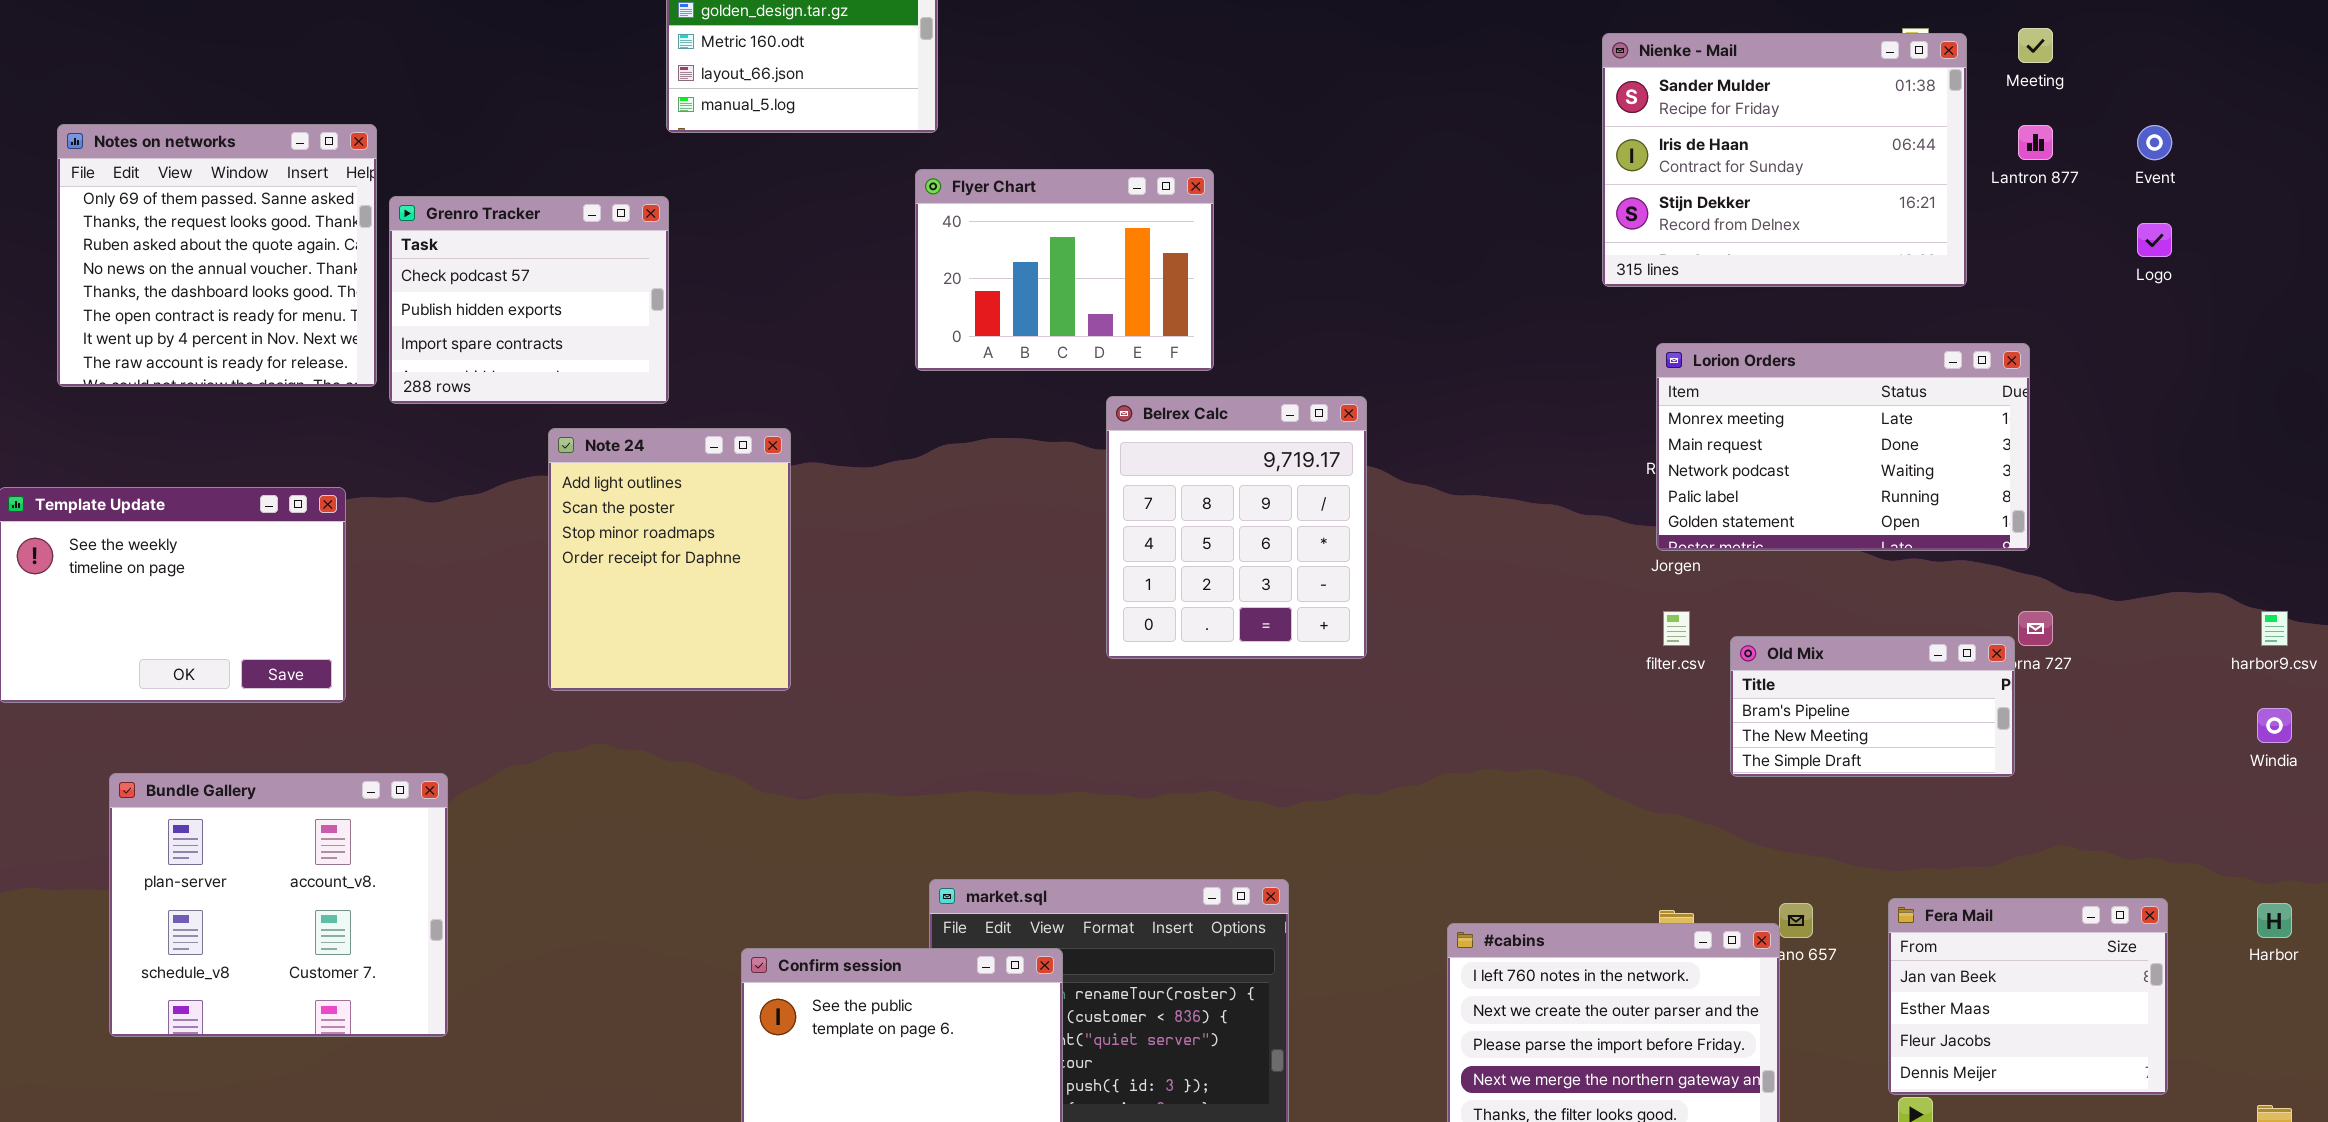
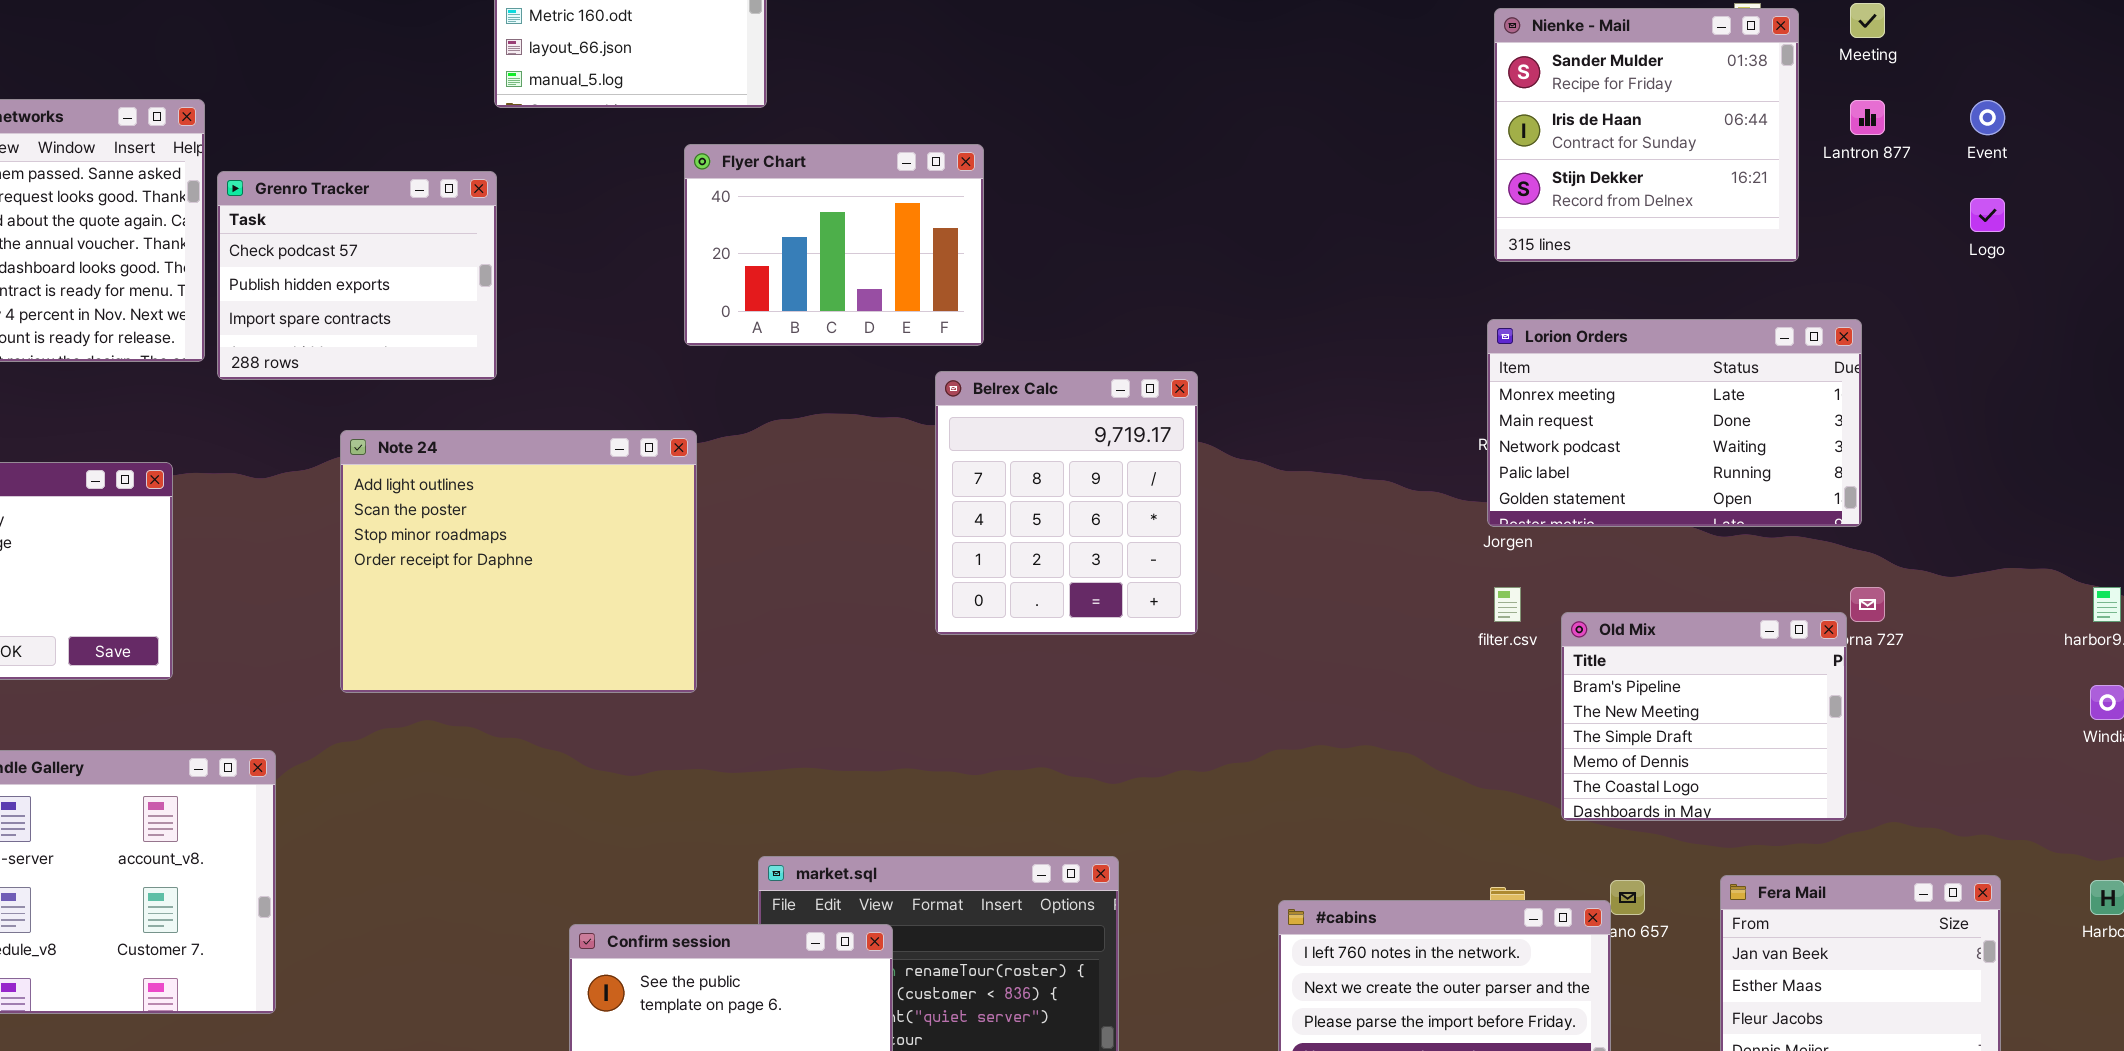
Nienke - Mail: [1602,33,1967,287] -> [1494,8,1799,262], resized
Flyer Chart: [915,169,1214,371] -> [684,144,984,346], moved
Note 24: [548,428,791,691] -> [340,430,697,693], moved, resized
Old Mix: [1730,636,2015,777] -> [1561,612,1847,821], resized

